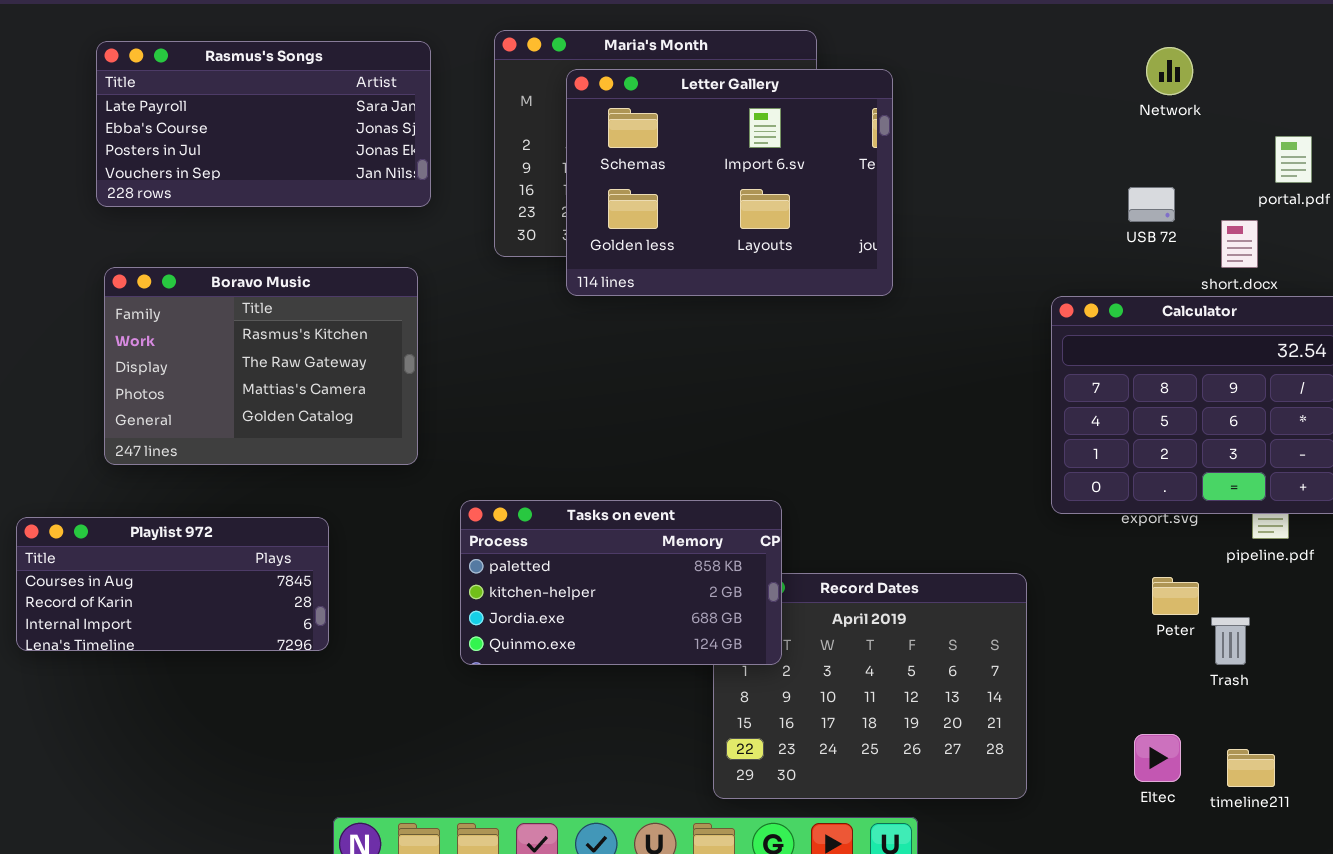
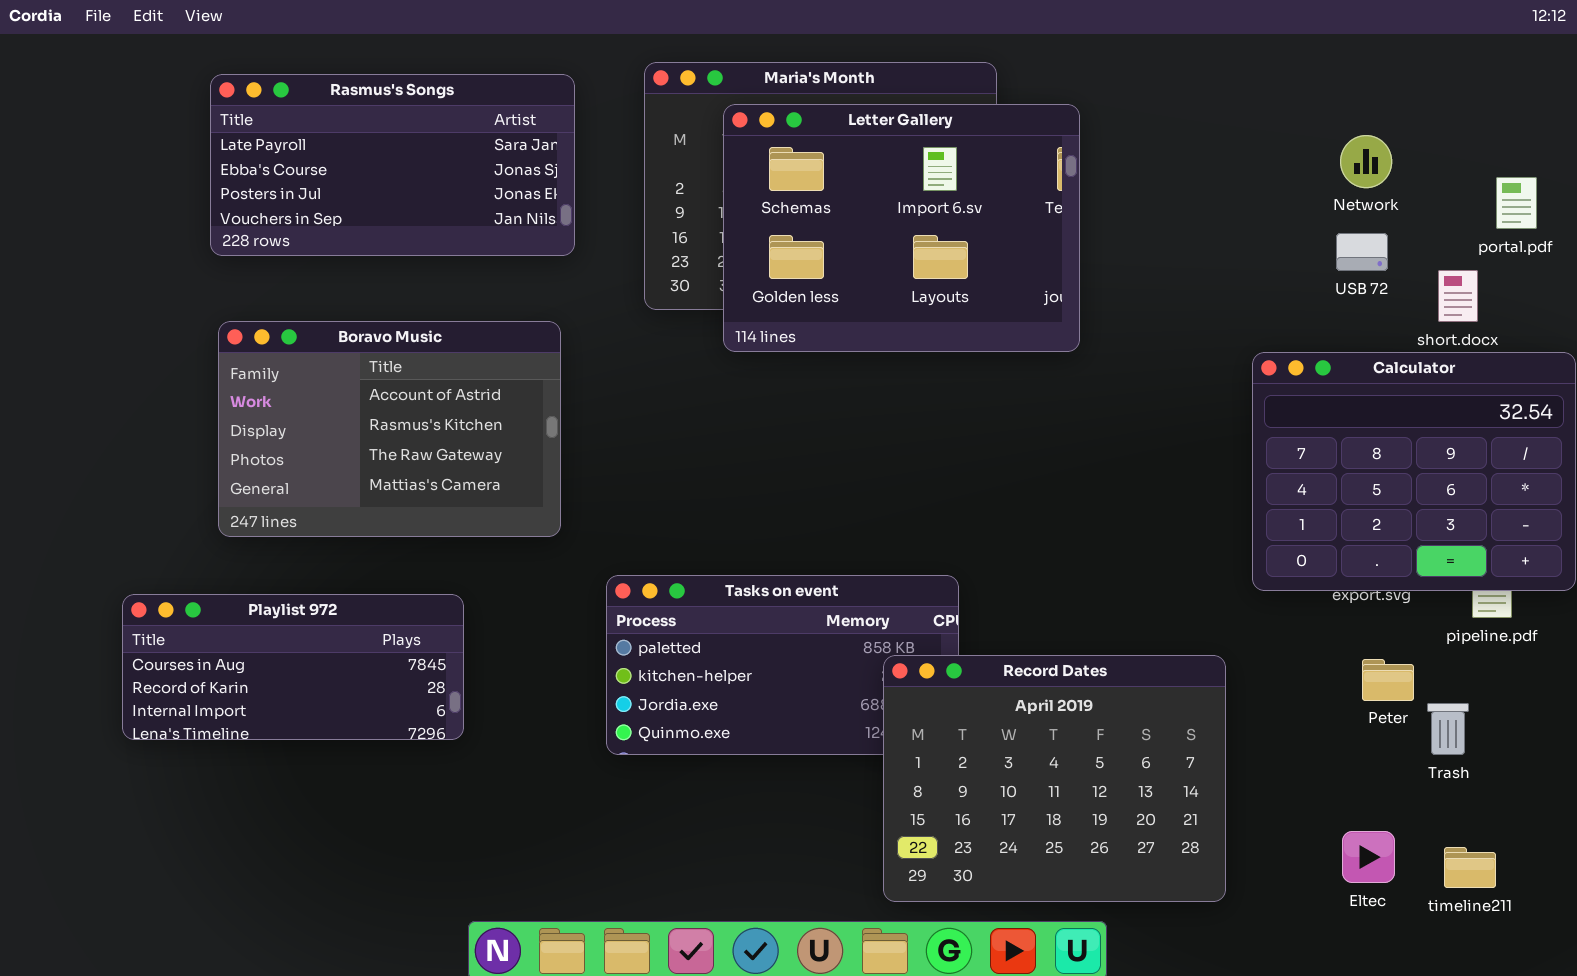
Network: [1146,47,1193,95] -> [1340,135,1392,188], moved
Boravo Music: [104,267,418,465] -> [218,321,561,537], scrolled up 1 row
Record Dates: [713,573,1027,799] -> [883,655,1226,902], raised

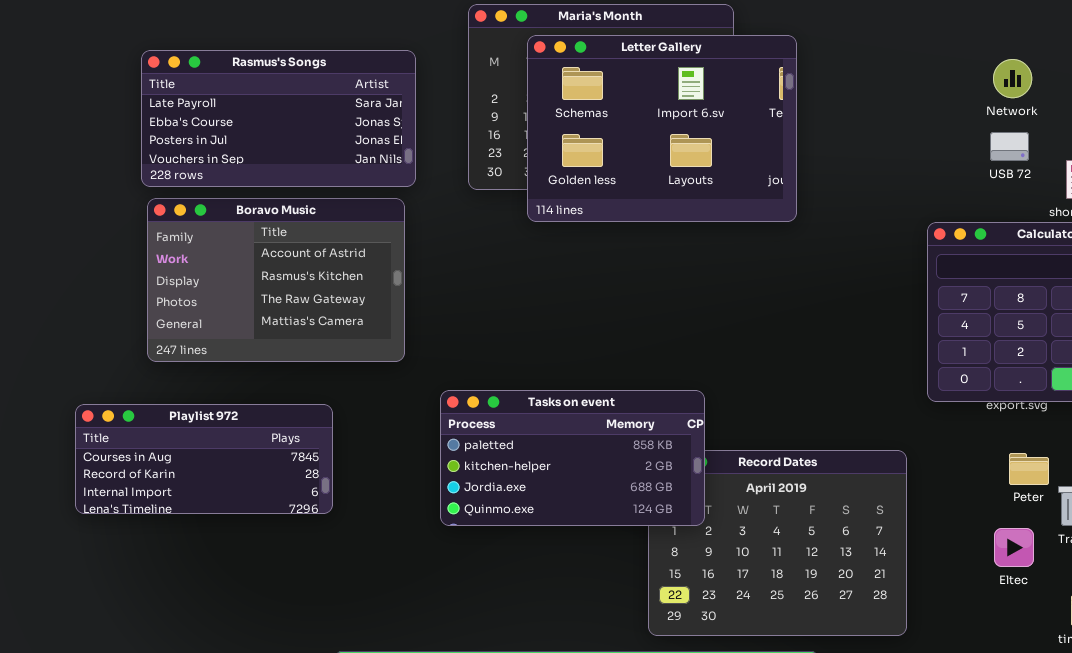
Rasmus's Songs: [210,74,575,256] -> [141,50,416,187], moved
Tasks on event: [606,575,959,755] -> [440,390,705,526], raised
Eltec: [1342,831,1395,883] -> [994,528,1034,567], moved

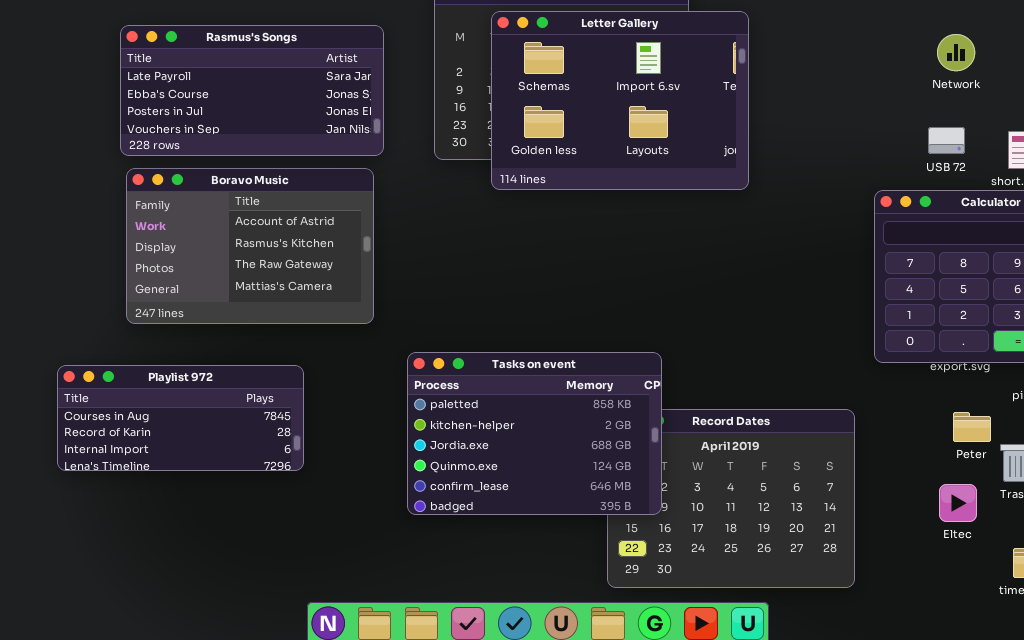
USB 72: [990,132,1029,161] -> [928,127,965,154], moved
Tasks on event: [440,390,705,526] -> [407,352,662,515], resized

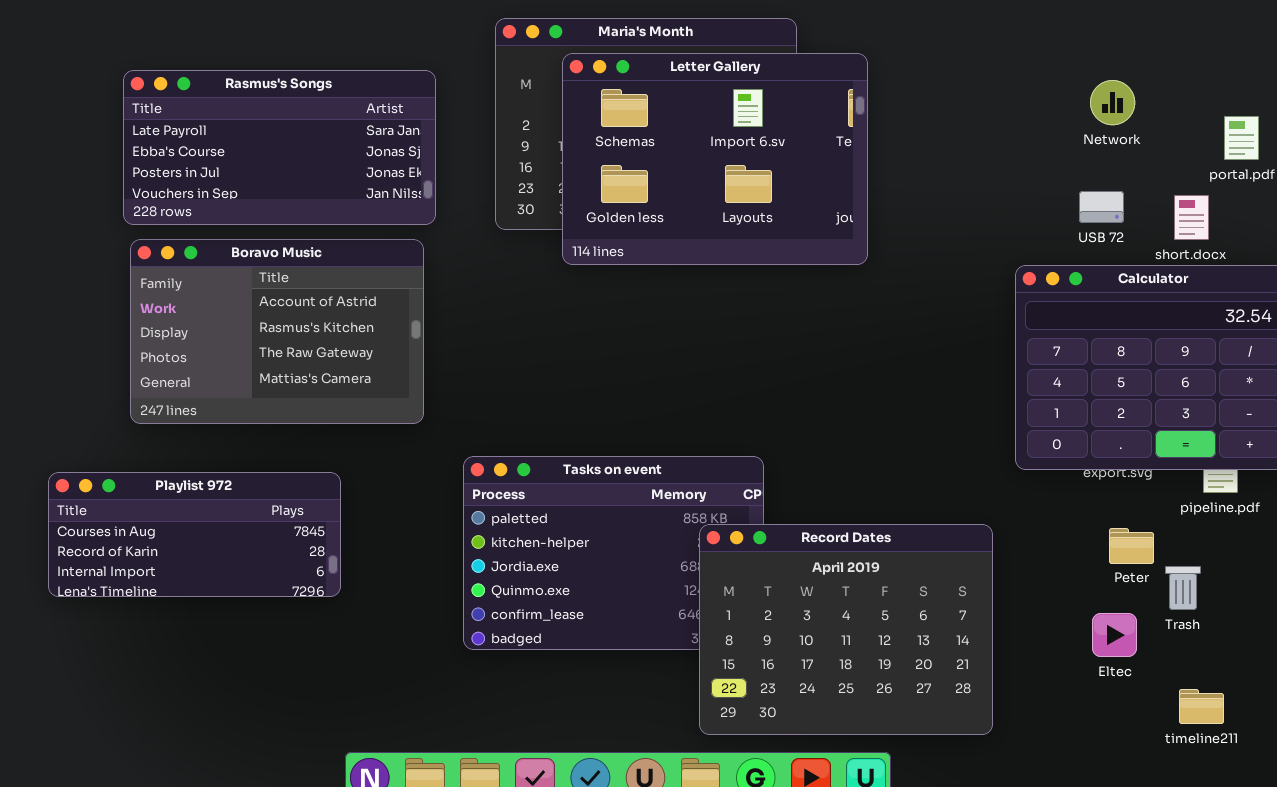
Record Dates: [607,409,855,588] -> [699,524,993,735], raised

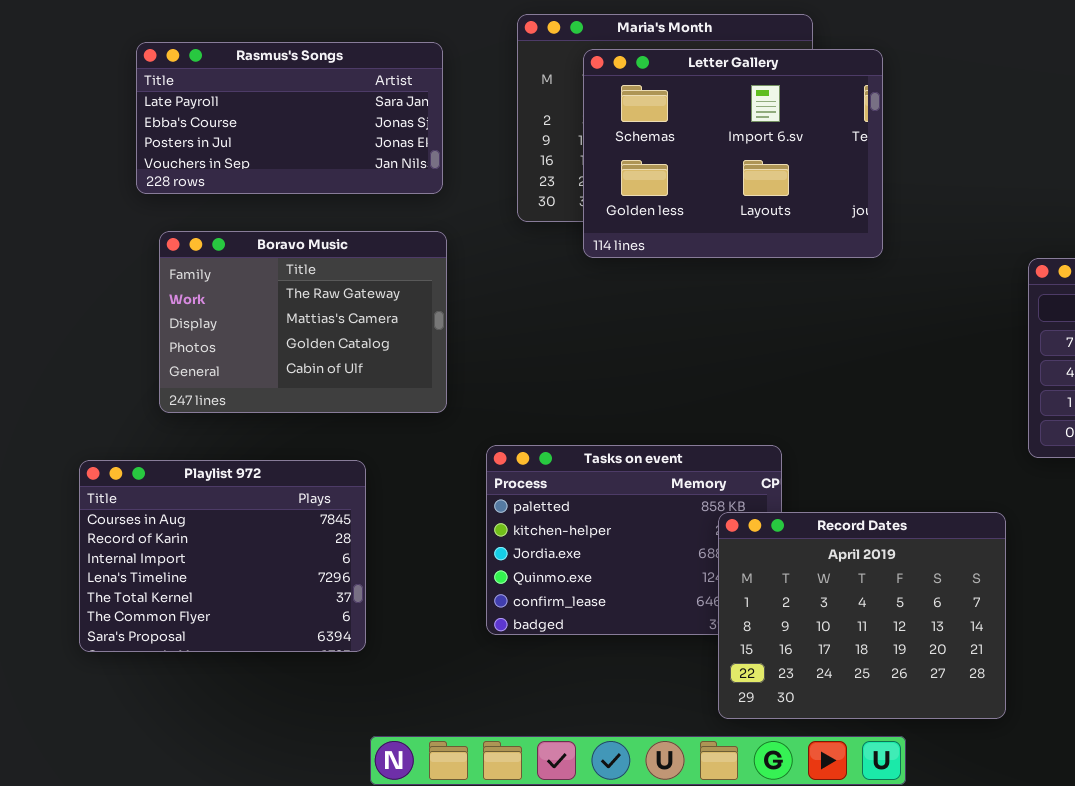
Rasmus's Songs: [123,70,436,225] -> [136,42,443,194], moved
Boravo Music: [130,239,424,424] -> [159,231,447,413], scrolled down 2 rows
Playlist 972: [48,472,341,597] -> [79,460,366,652], resized

